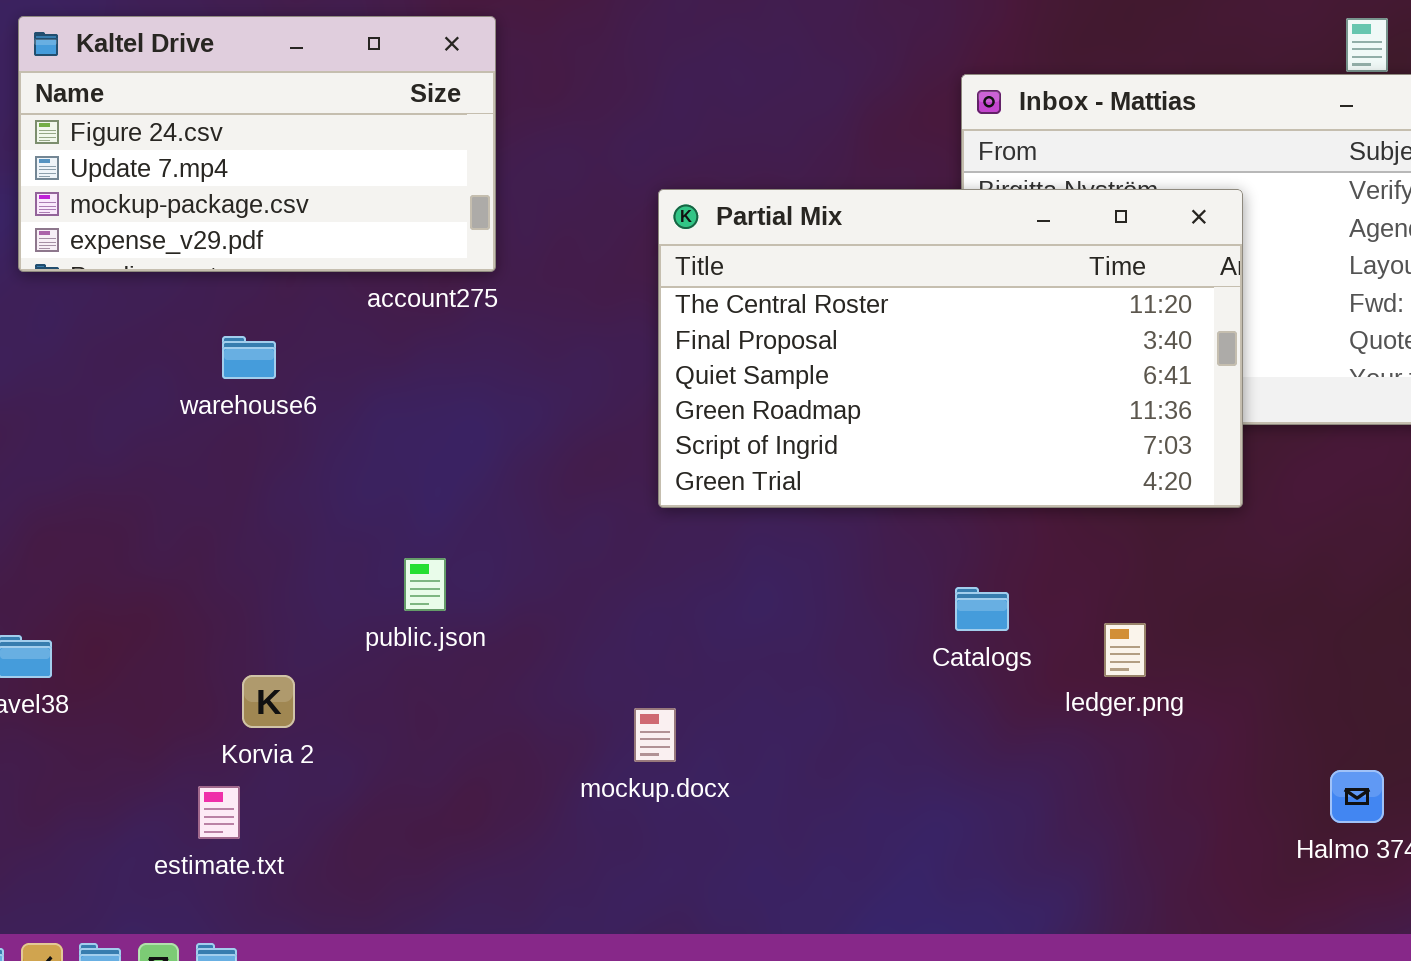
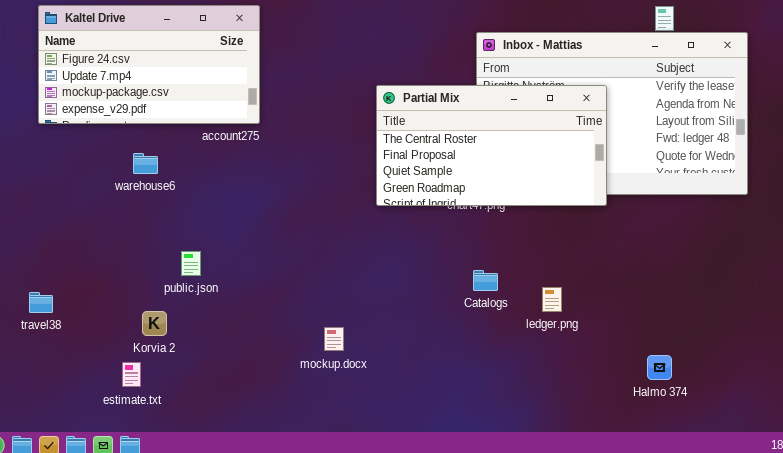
Partial Mix: [658,189,1243,508] -> [376,85,607,206], resized
public.json: [404,558,446,611] -> [181,251,201,276], moved

